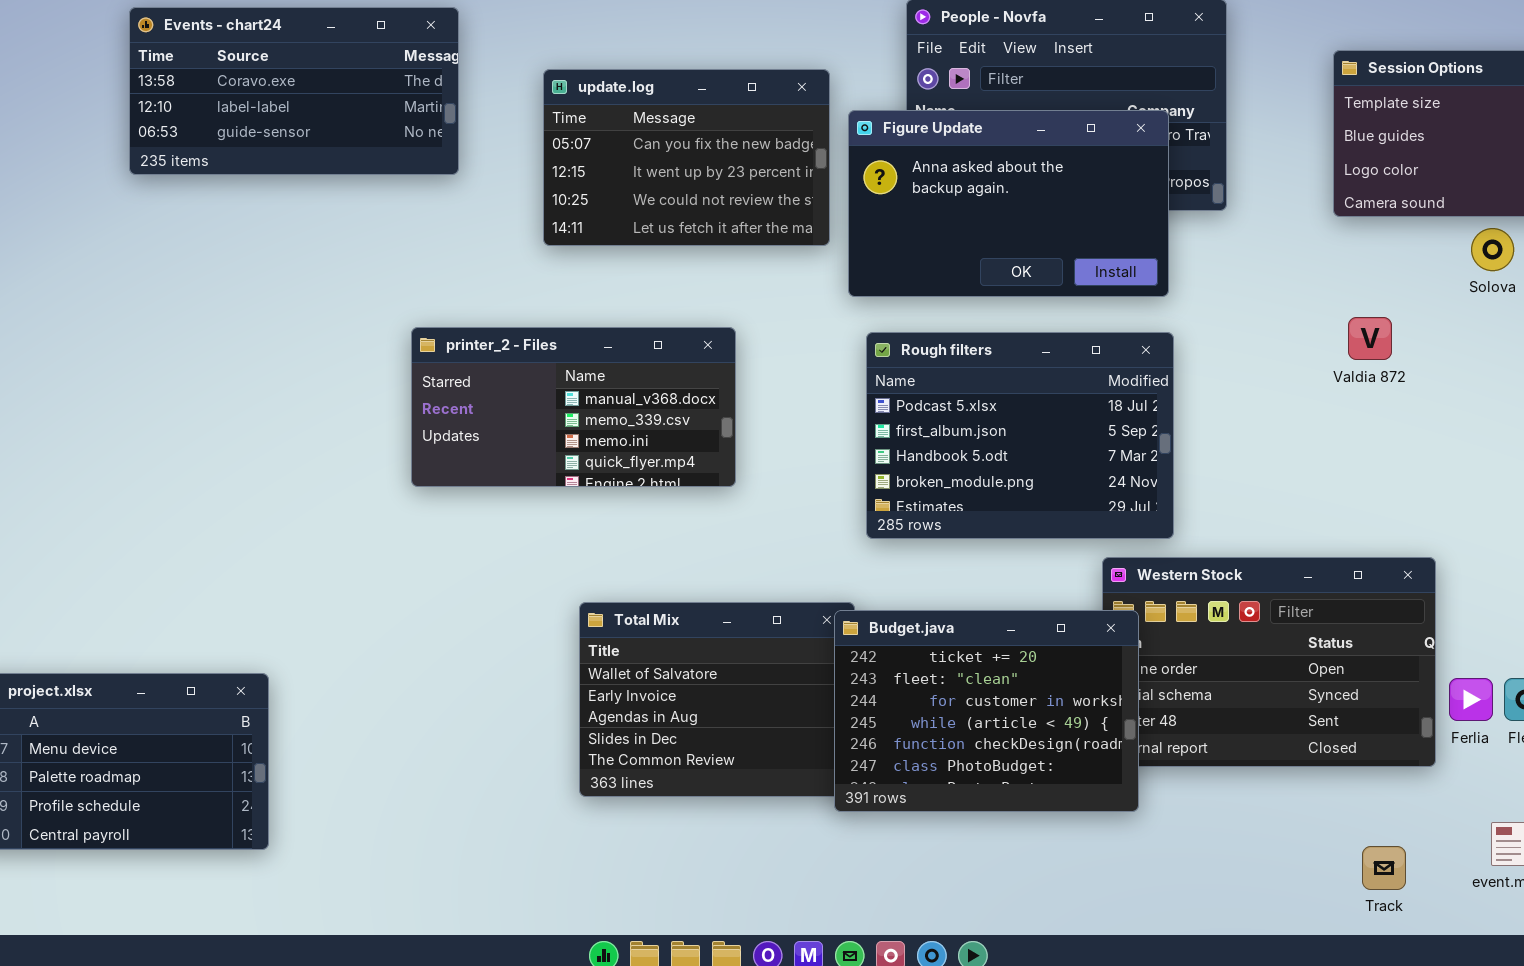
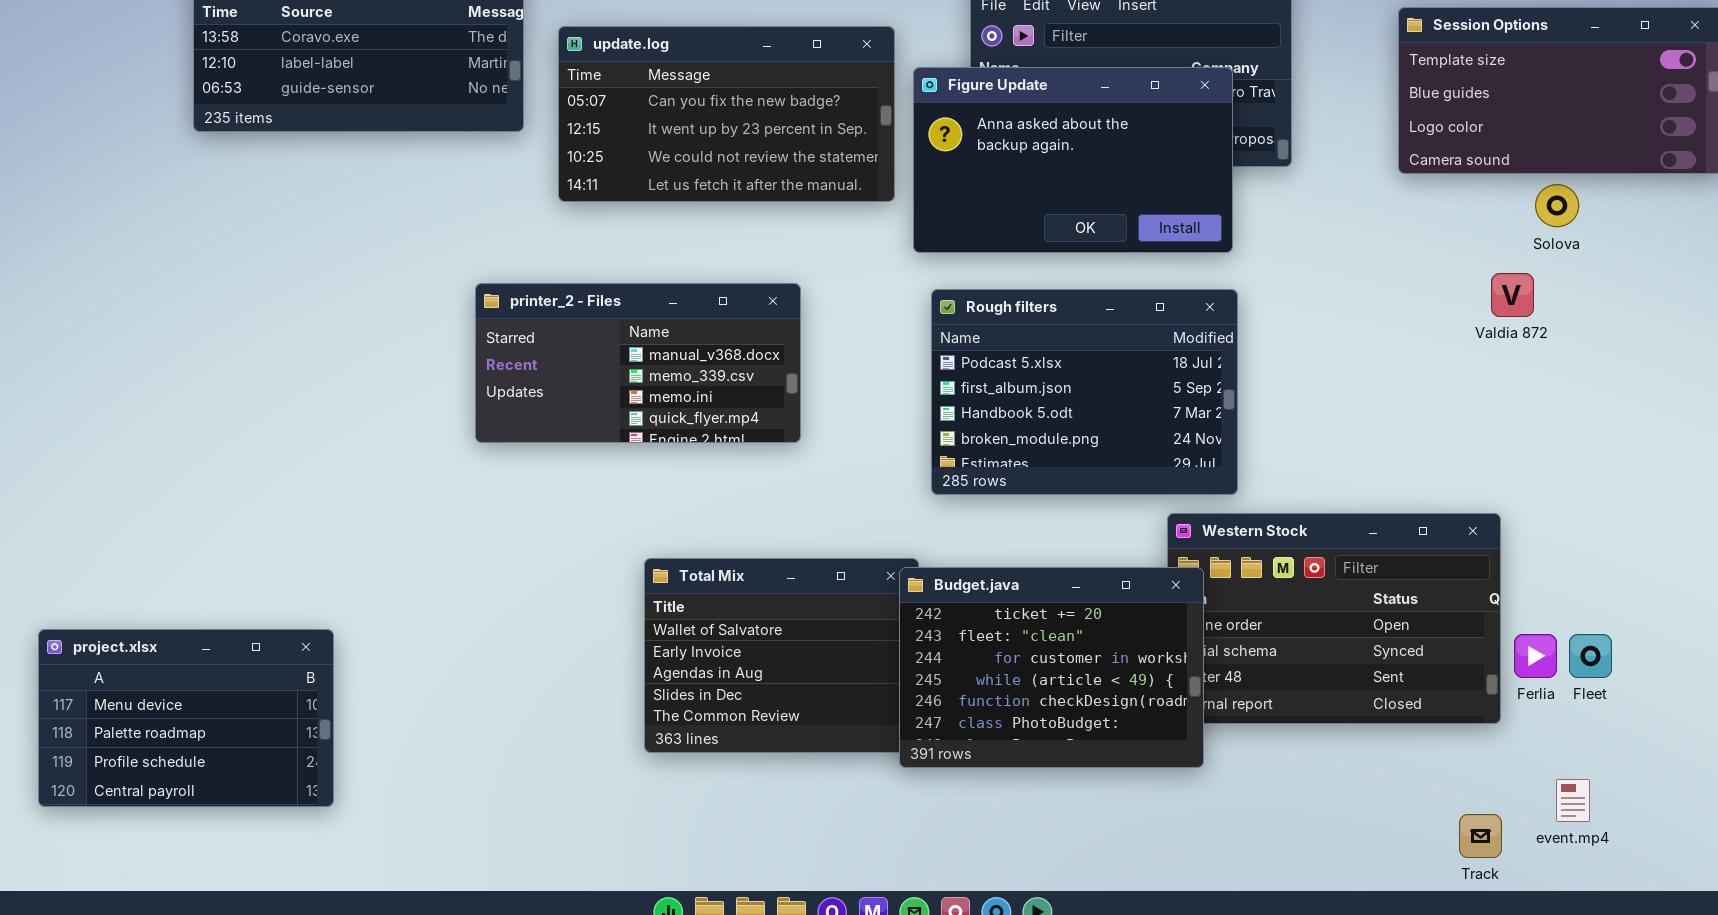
update.log: [543,69,830,246] -> [558,26,895,202], resized
Valdia 872: [1348,317,1392,360] -> [1491,273,1534,317], moved
Track: [1362,846,1406,890] -> [1459,814,1502,858], moved

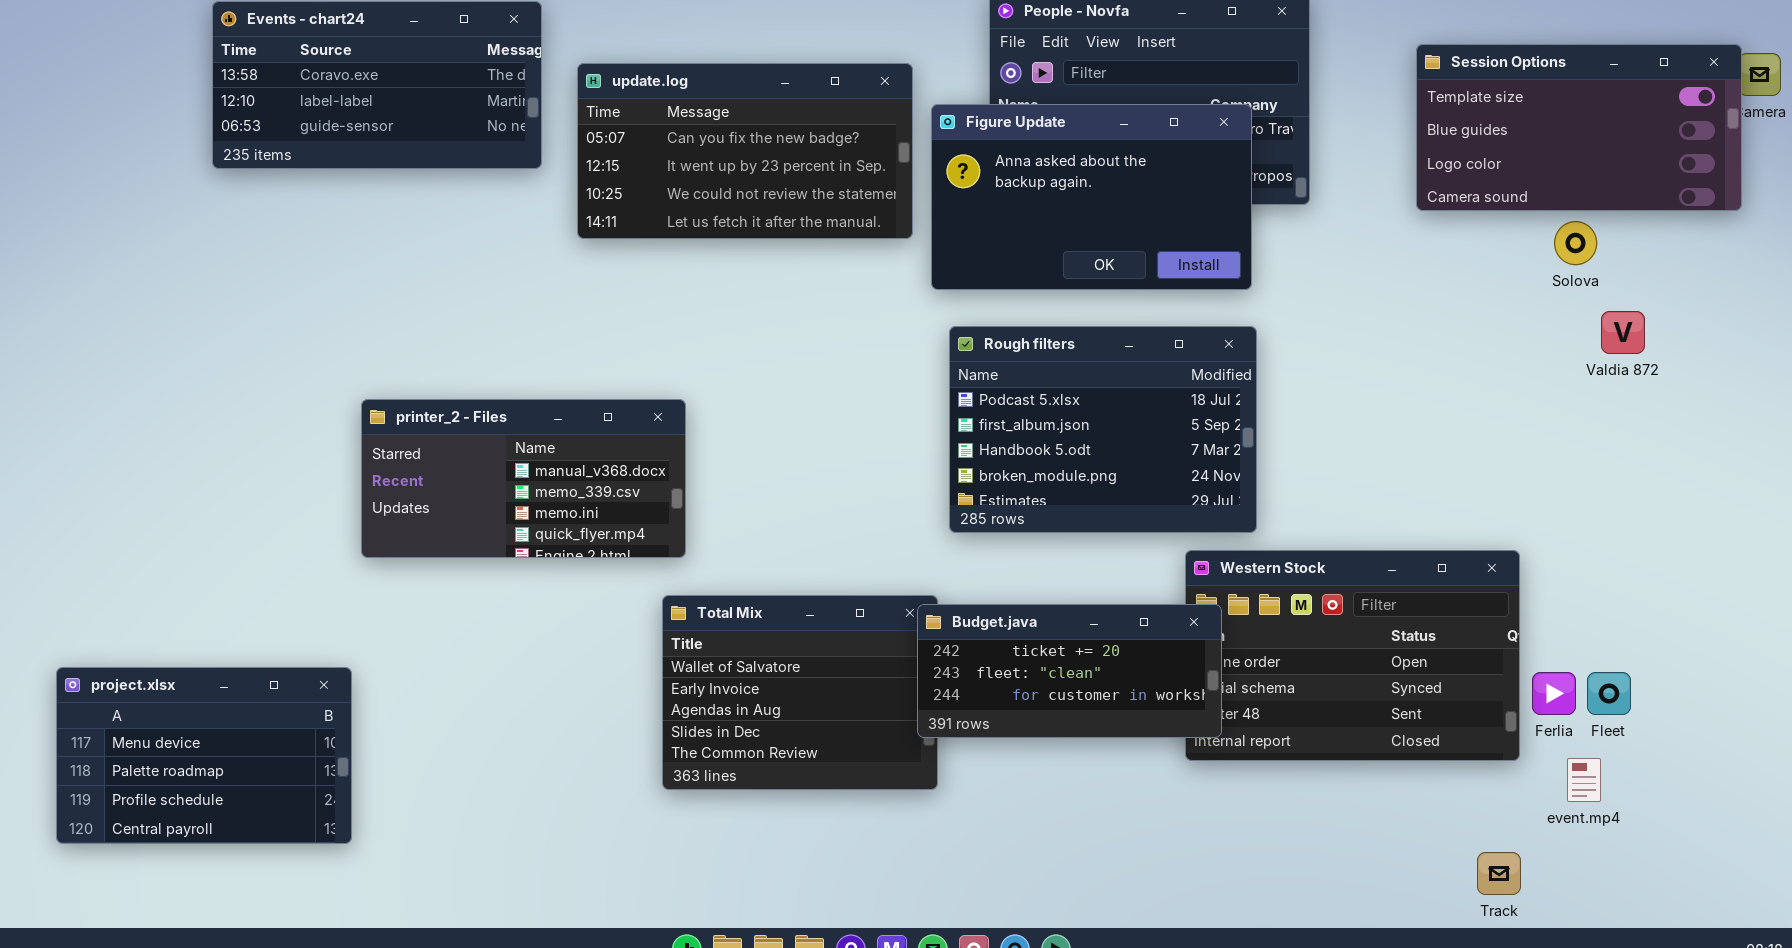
Valdia 872: [1491,273,1534,317] -> [1601,311,1645,354], moved
printer_2 - Files: [475,283,801,443] -> [361,399,686,558], moved
Budget.java: [899,567,1204,768] -> [917,604,1222,738], resized
event.mp4: [1556,779,1590,822] -> [1567,758,1601,802], moved

